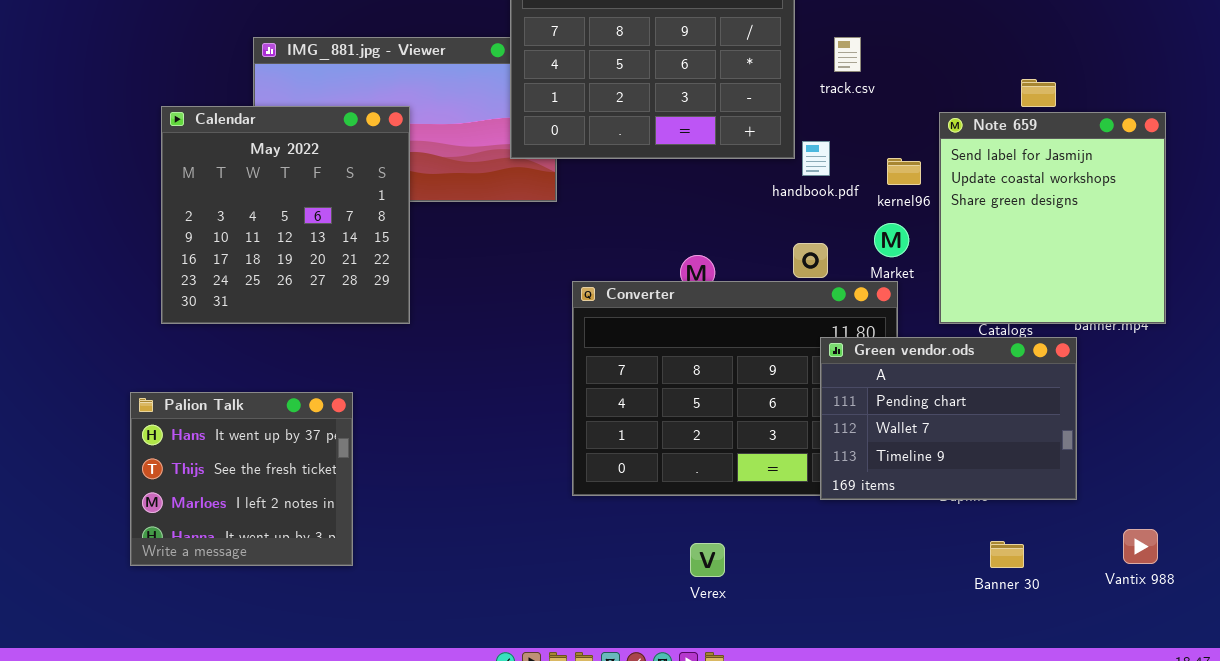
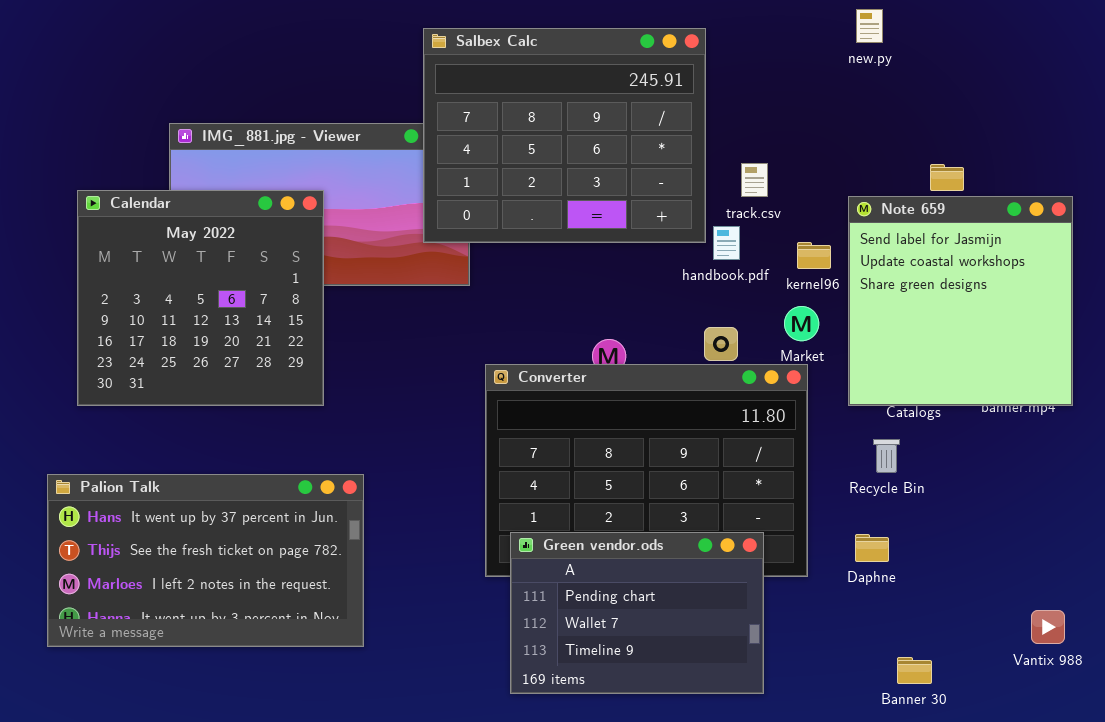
track.csv: [834,37,861,72] -> [741,163,768,197], moved
Green vendor.ods: [820,337,1077,500] -> [510,532,764,694], moved
Palion Talk: [130,392,353,566] -> [47,474,364,647], resized
Banner 30: [990,541,1024,568] -> [897,657,932,684], moved

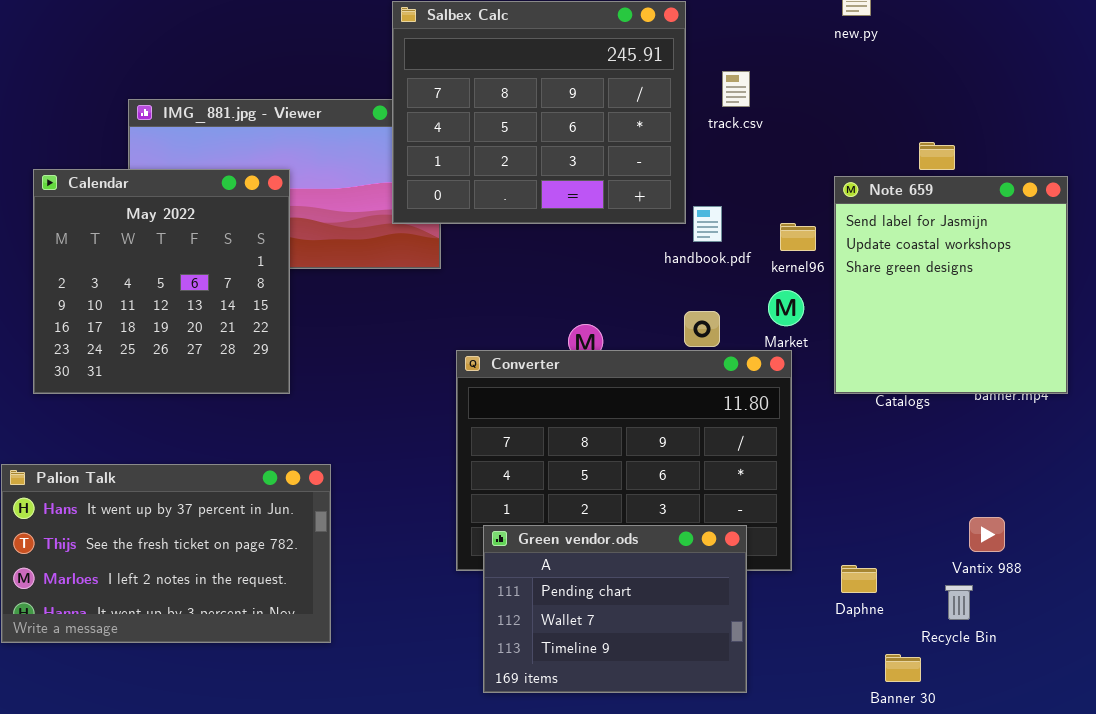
track.csv: [741,163,768,197] -> [722,71,750,107], moved
Recycle Bin: [873,439,900,473] -> [945,585,973,620], moved
Daphne: [855,534,889,562] -> [841,565,877,593], moved
Vantix 988: [1031,610,1065,644] -> [969,517,1005,552], moved

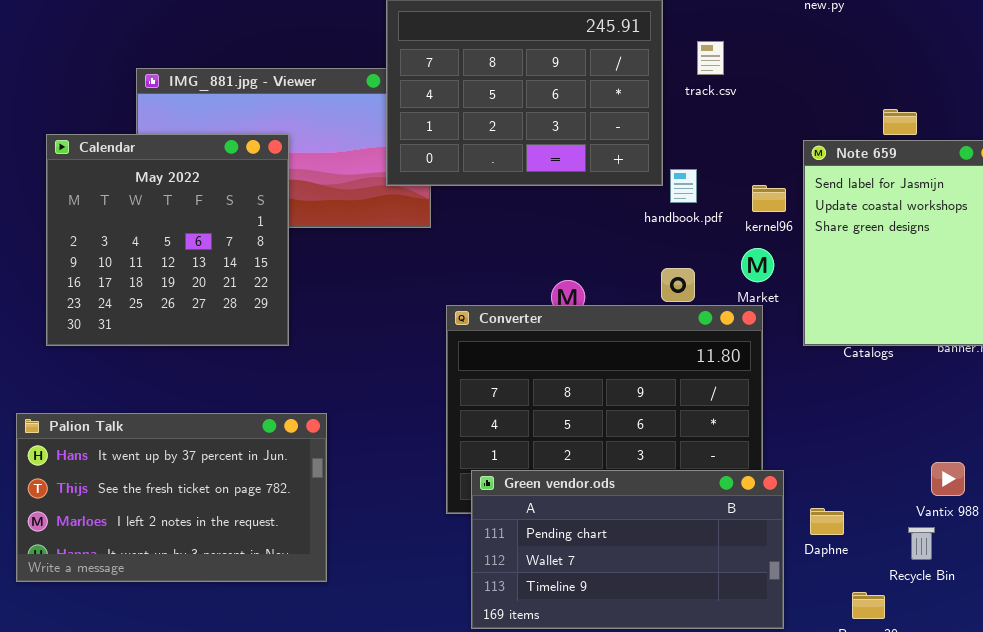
Green vendor.ods: [483,525,747,693] -> [471,470,784,629], resized

